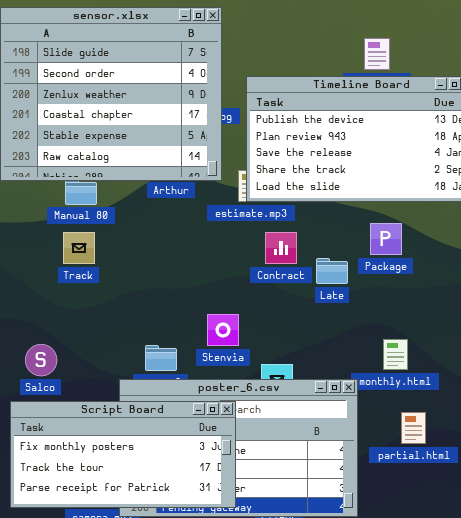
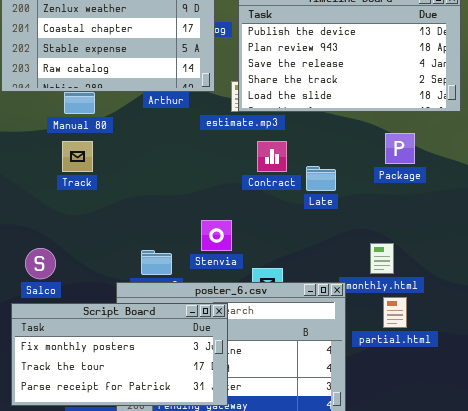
Package: [370,223,402,255] -> [385,133,415,164], moved
partial.html: [401,412,426,444] -> [383,297,407,328], moved

